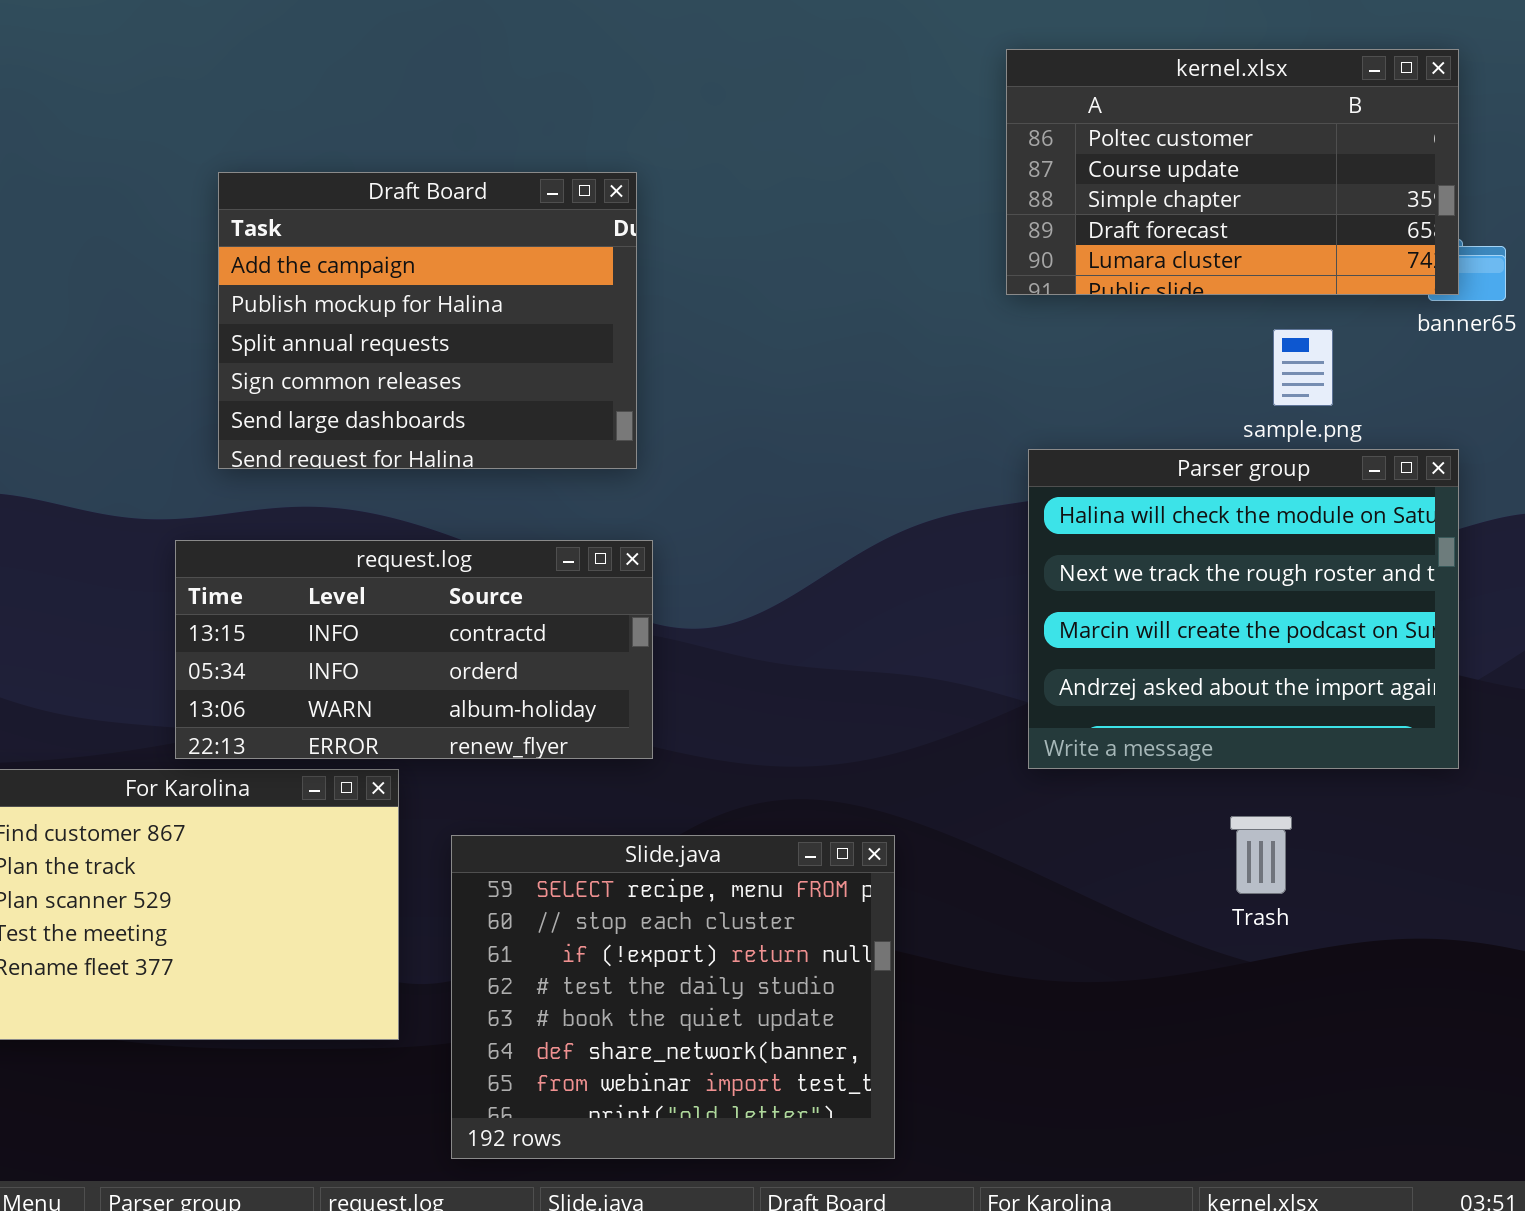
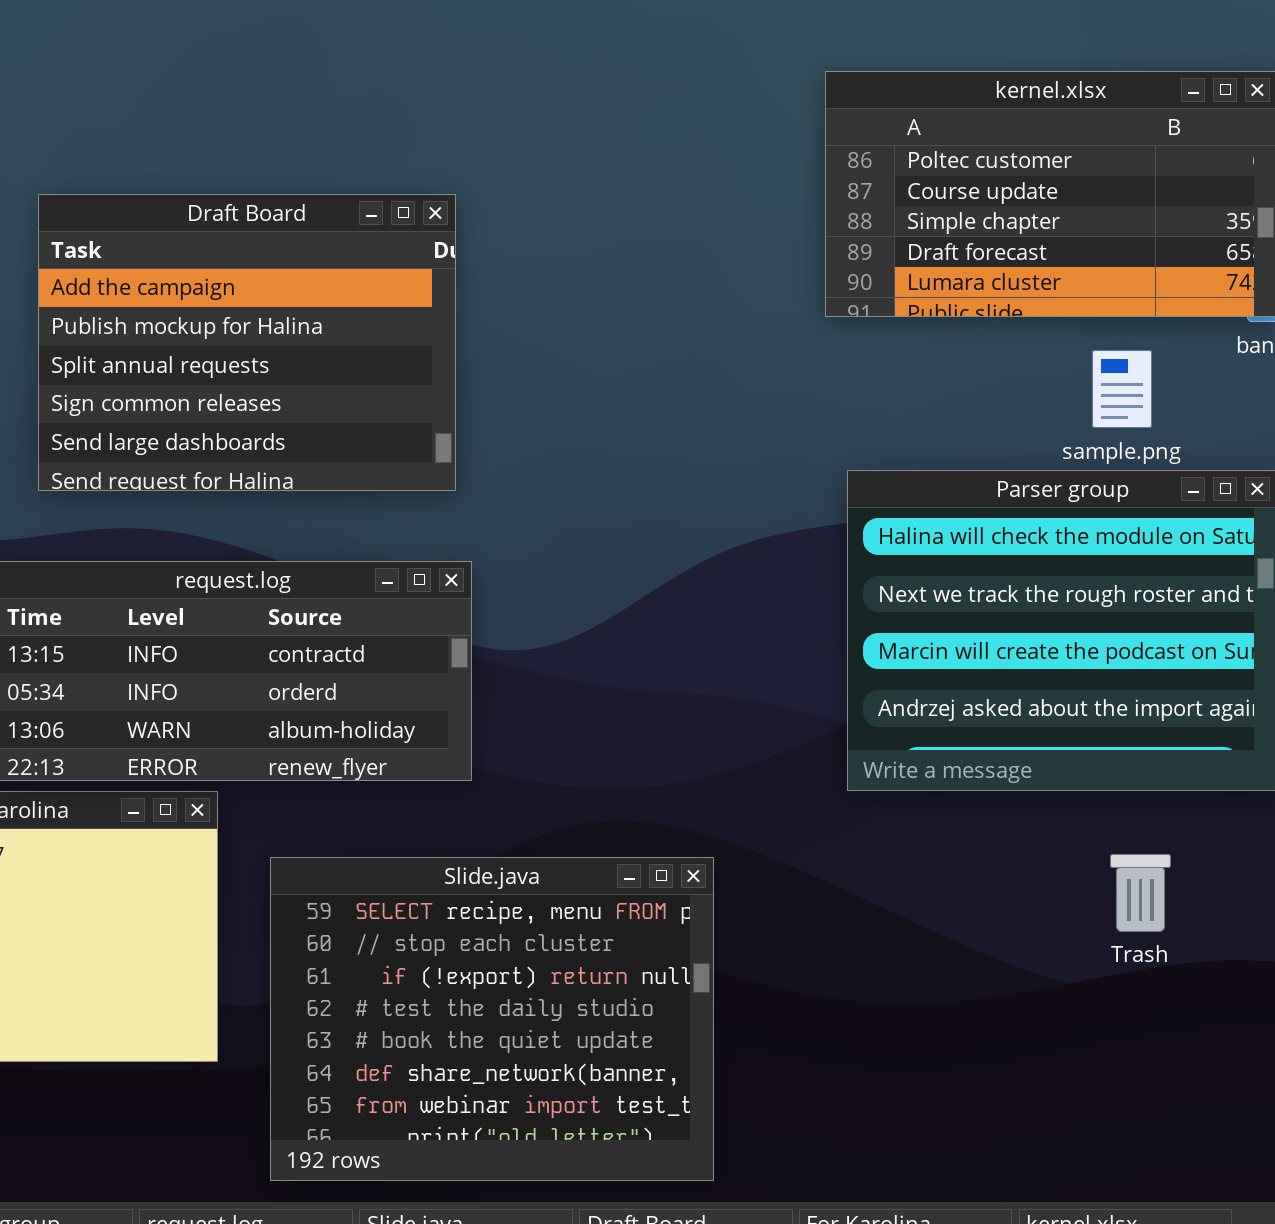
Trash: [1230,816,1292,894] -> [1110,854,1171,932], moved

